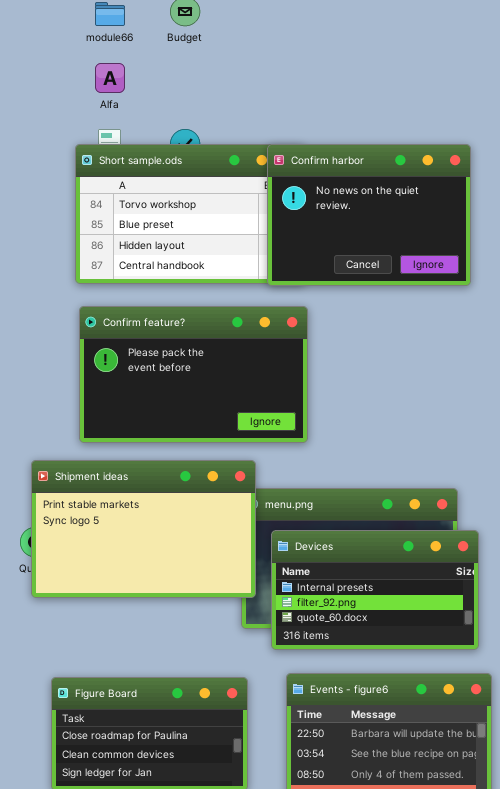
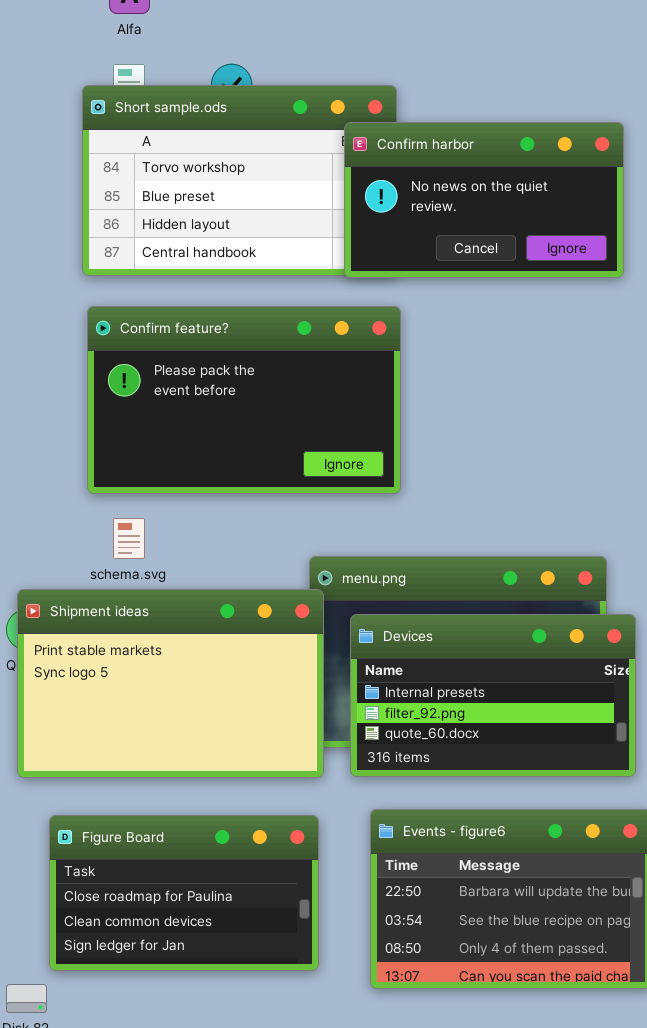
Confirm harbor: [267,144,471,286] -> [344,122,624,278], resized
Shipment ideas: [31,460,256,598] -> [17,589,324,778], moved

